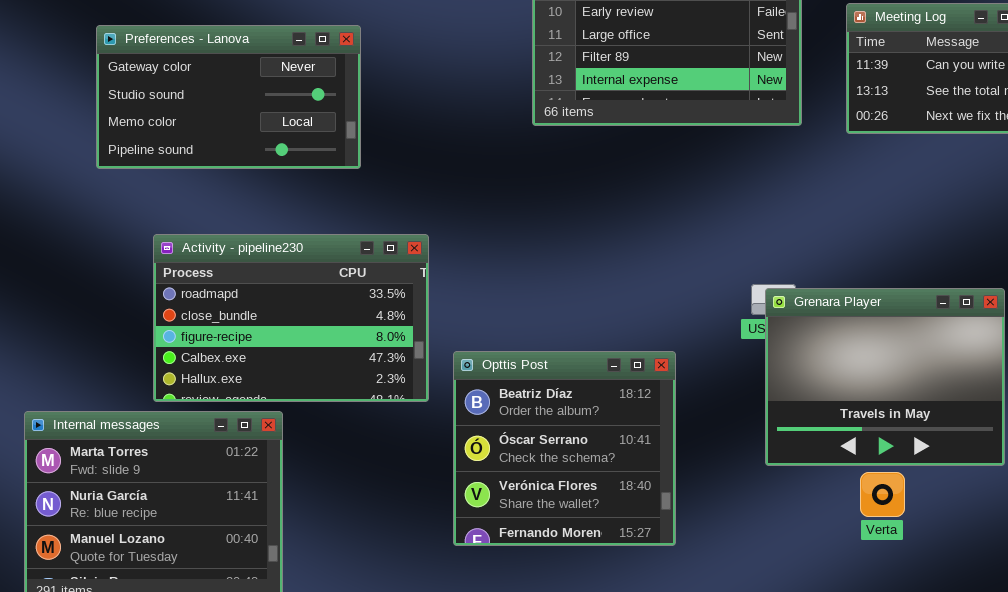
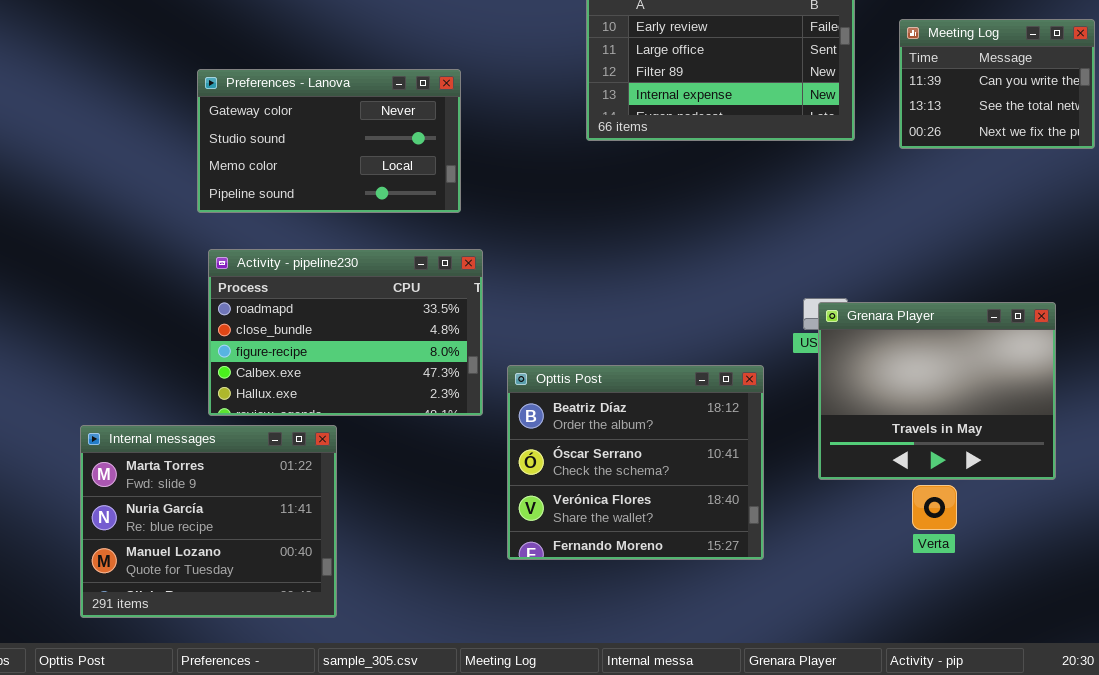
Preferences - Lanova: [96,25,361,169] -> [197,69,461,213], moved
Opttis Post: [453,351,676,546] -> [507,365,764,560], resized

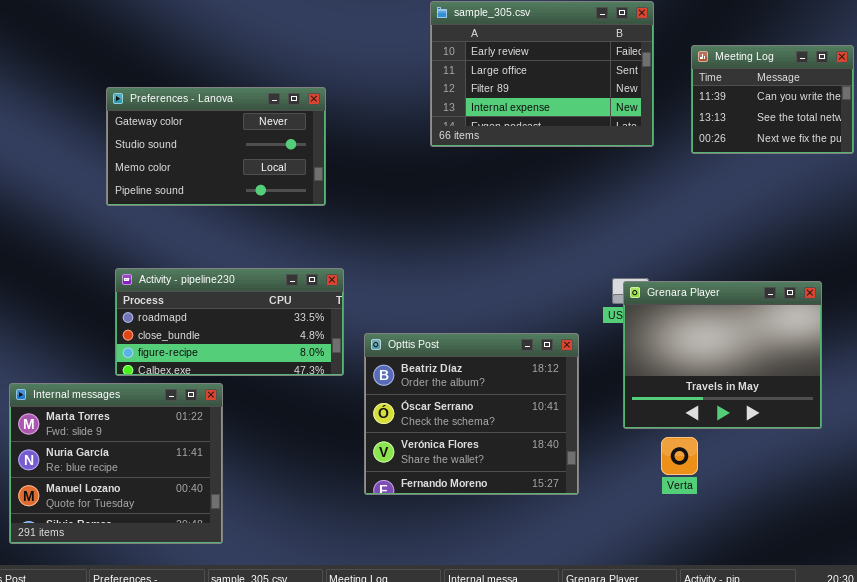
Activity - pipeline230: [208,249,483,416] -> [115,268,344,376], resized
Verta: [912,485,957,530] -> [661,437,698,475], moved

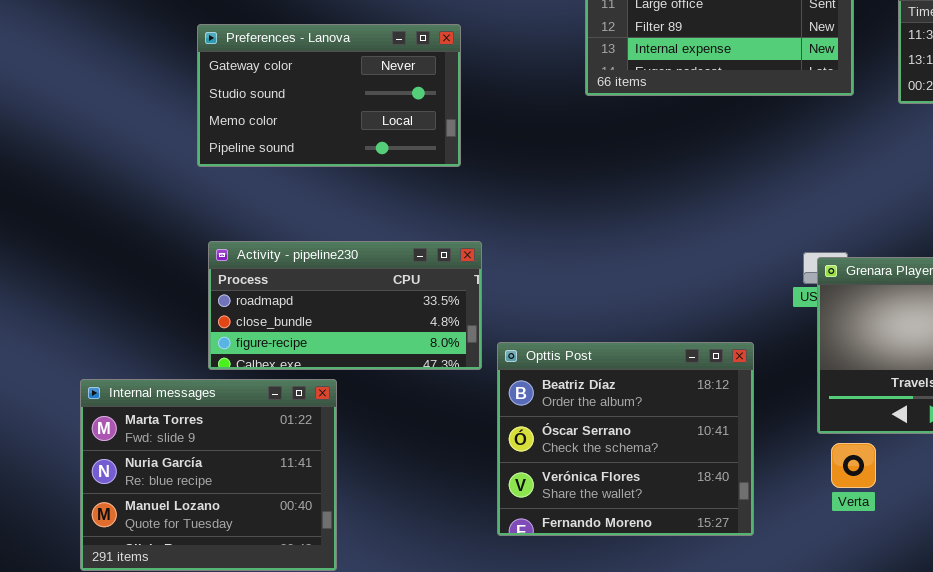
Opttis Post: [364,333,579,495] -> [497,342,754,536], moved
Verta: [661,437,698,475] -> [831,443,876,488], moved

